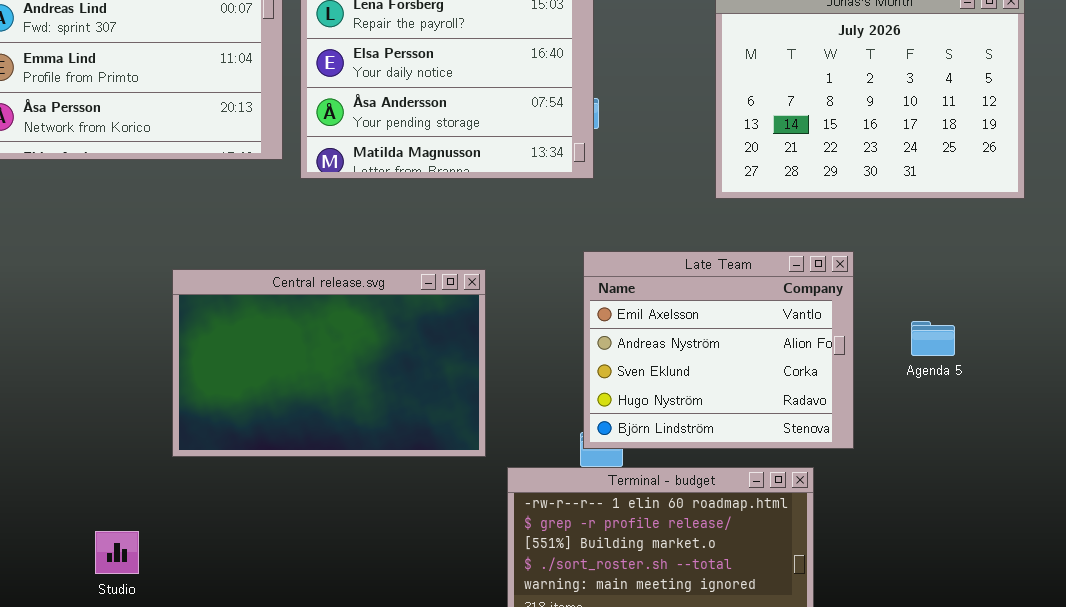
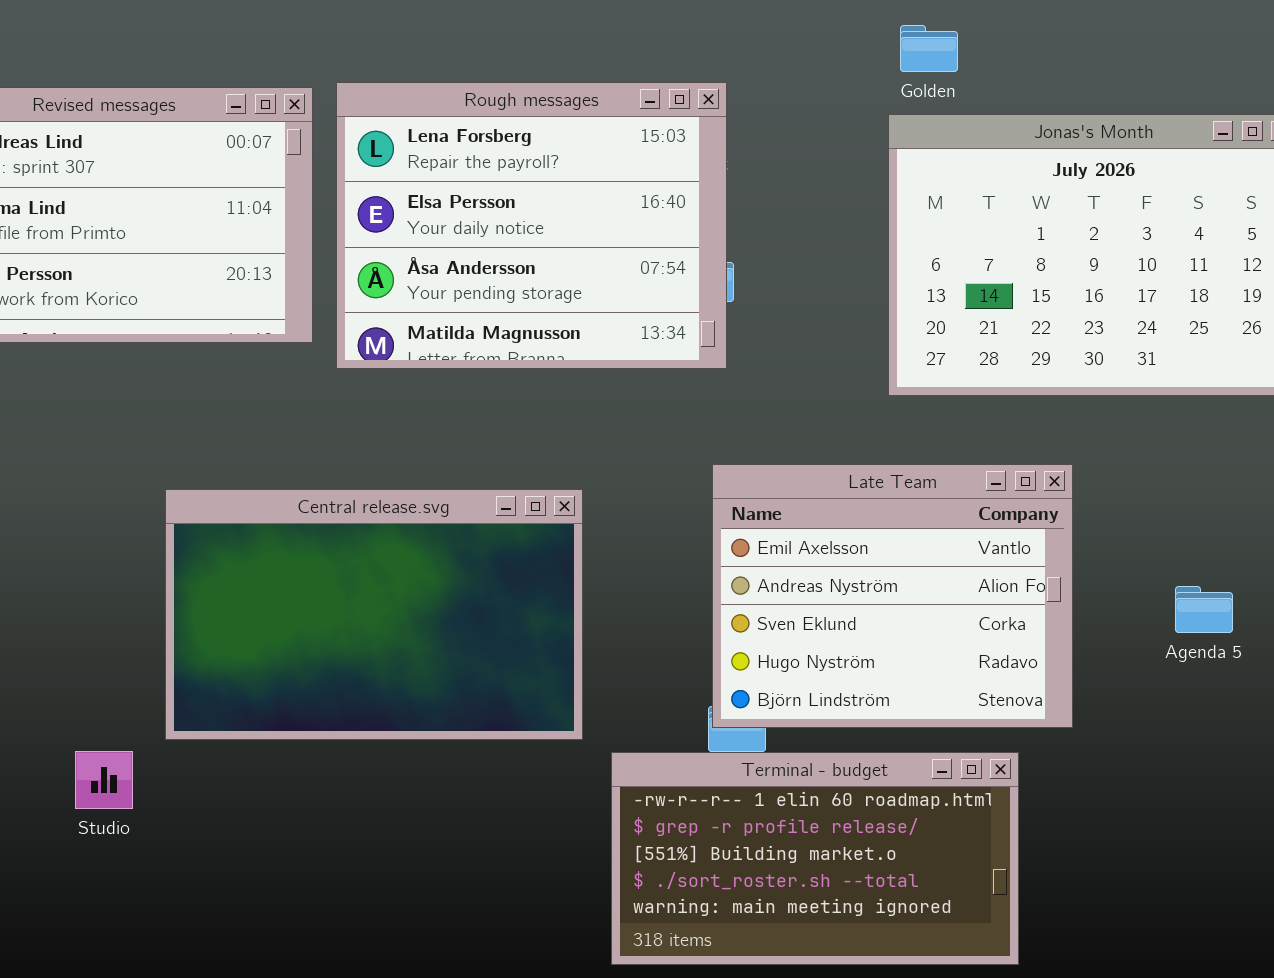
Agenda 5: [911,321,955,356] -> [1175,586,1233,633], moved
Studio: [95,531,139,574] -> [75,751,133,809], moved

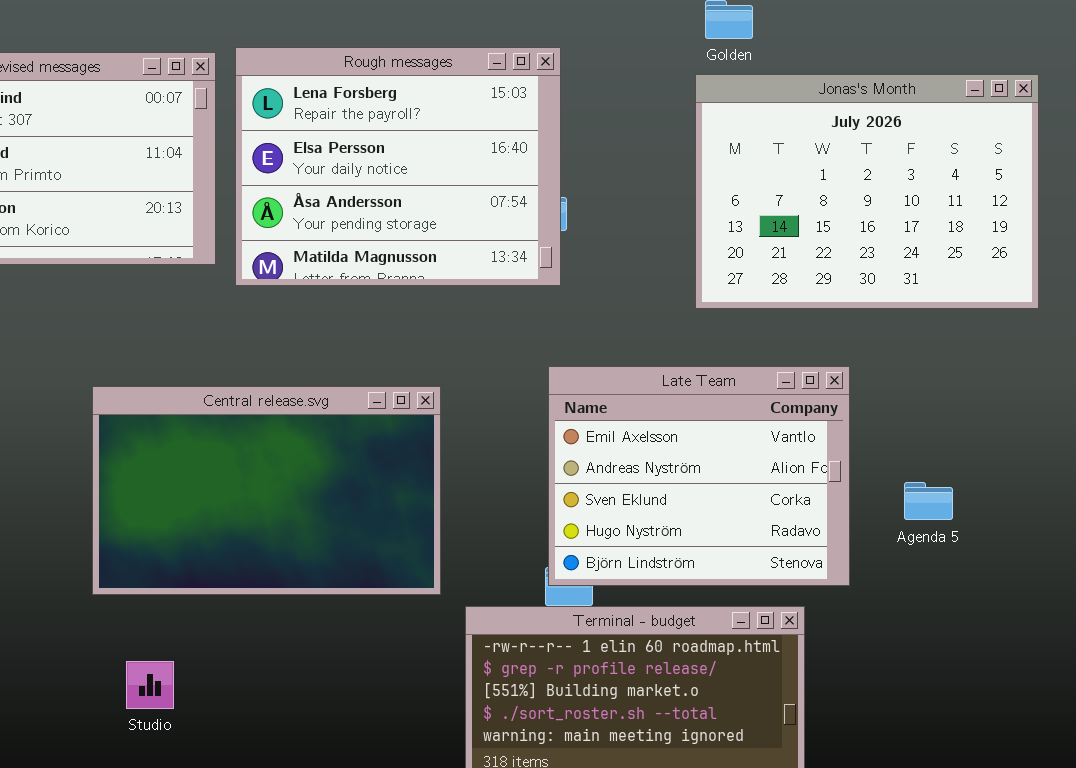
Agenda 5: [1175,586,1233,633] -> [904,482,953,520], moved
Studio: [75,751,133,809] -> [126,661,174,709], moved

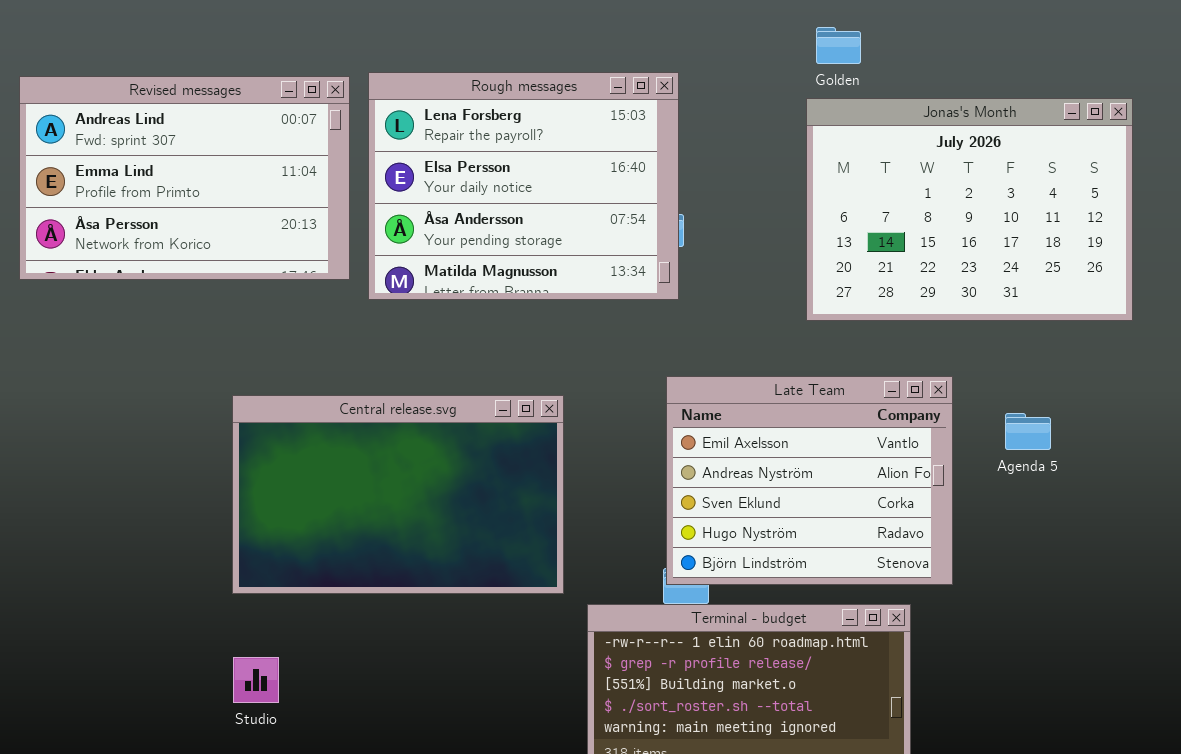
Agenda 5: [904,482,953,520] -> [1005,413,1051,450], moved
Studio: [126,661,174,709] -> [233,657,279,703], moved

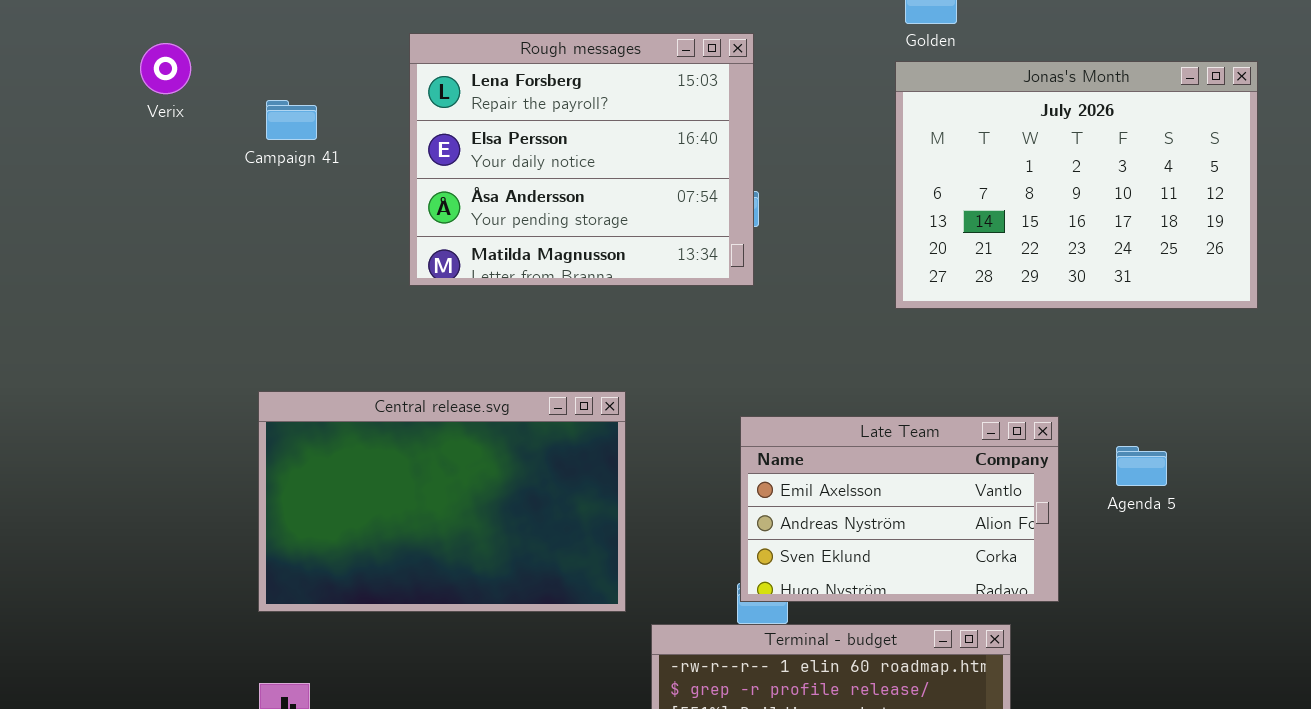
Revised messages: [19,76,350,280] -> none, closed
Late Team: [666,376,953,585] -> [740,416,1059,602], resized
Agenda 5: [1005,413,1051,450] -> [1116,446,1167,486], moved

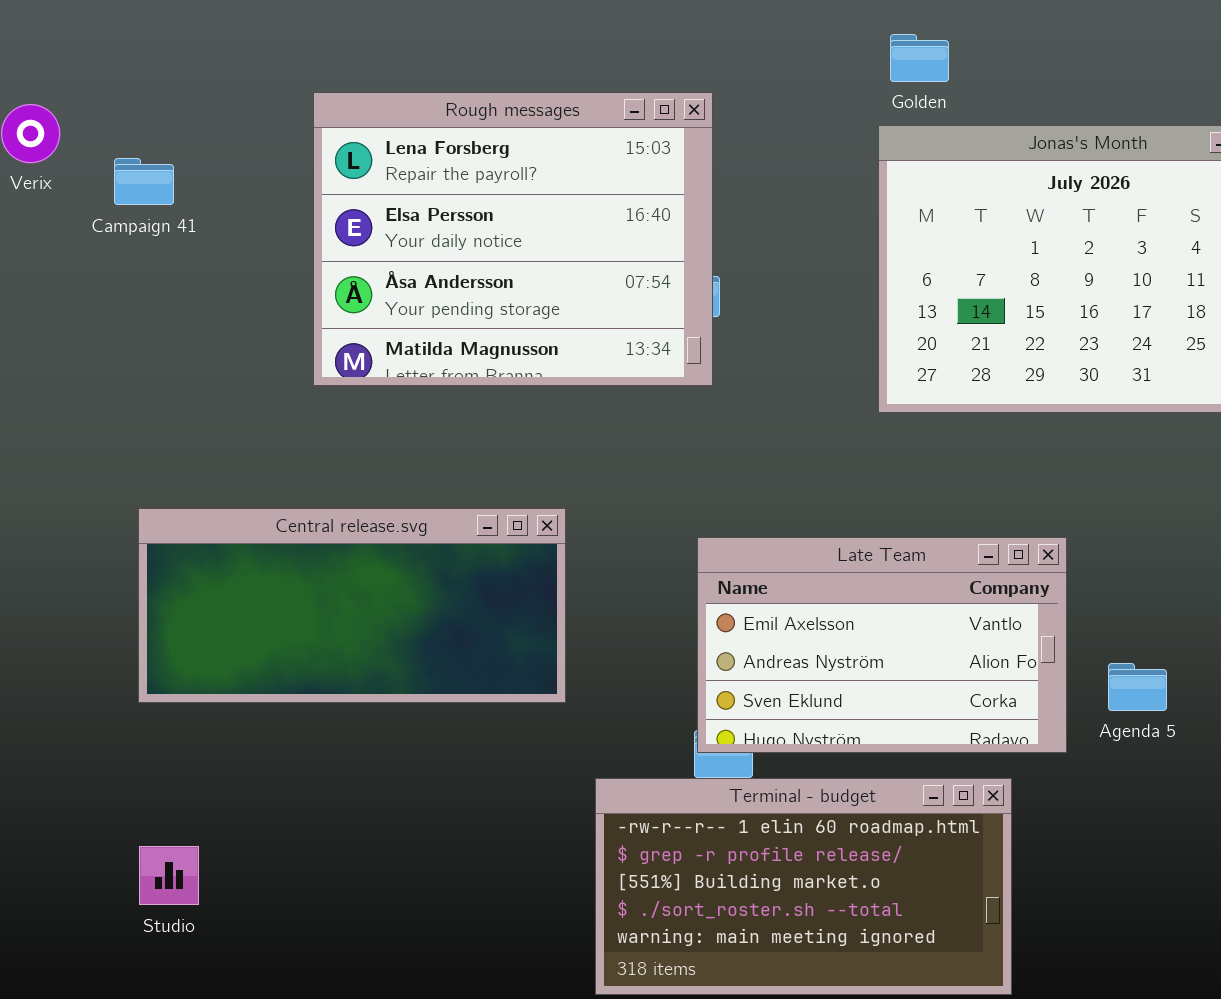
Campaign 41: [266,100,317,140] -> [114,158,174,205], moved
Central release.svg: [258,391,626,612] -> [138,508,566,703], resized
Agenda 5: [1116,446,1167,486] -> [1108,663,1167,711], moved

